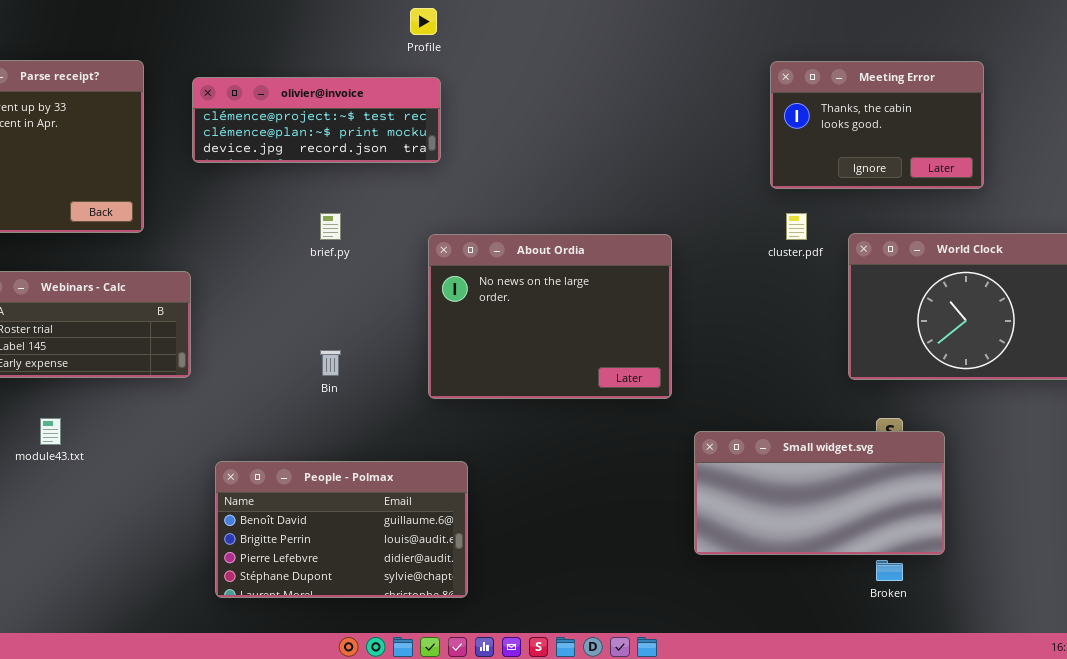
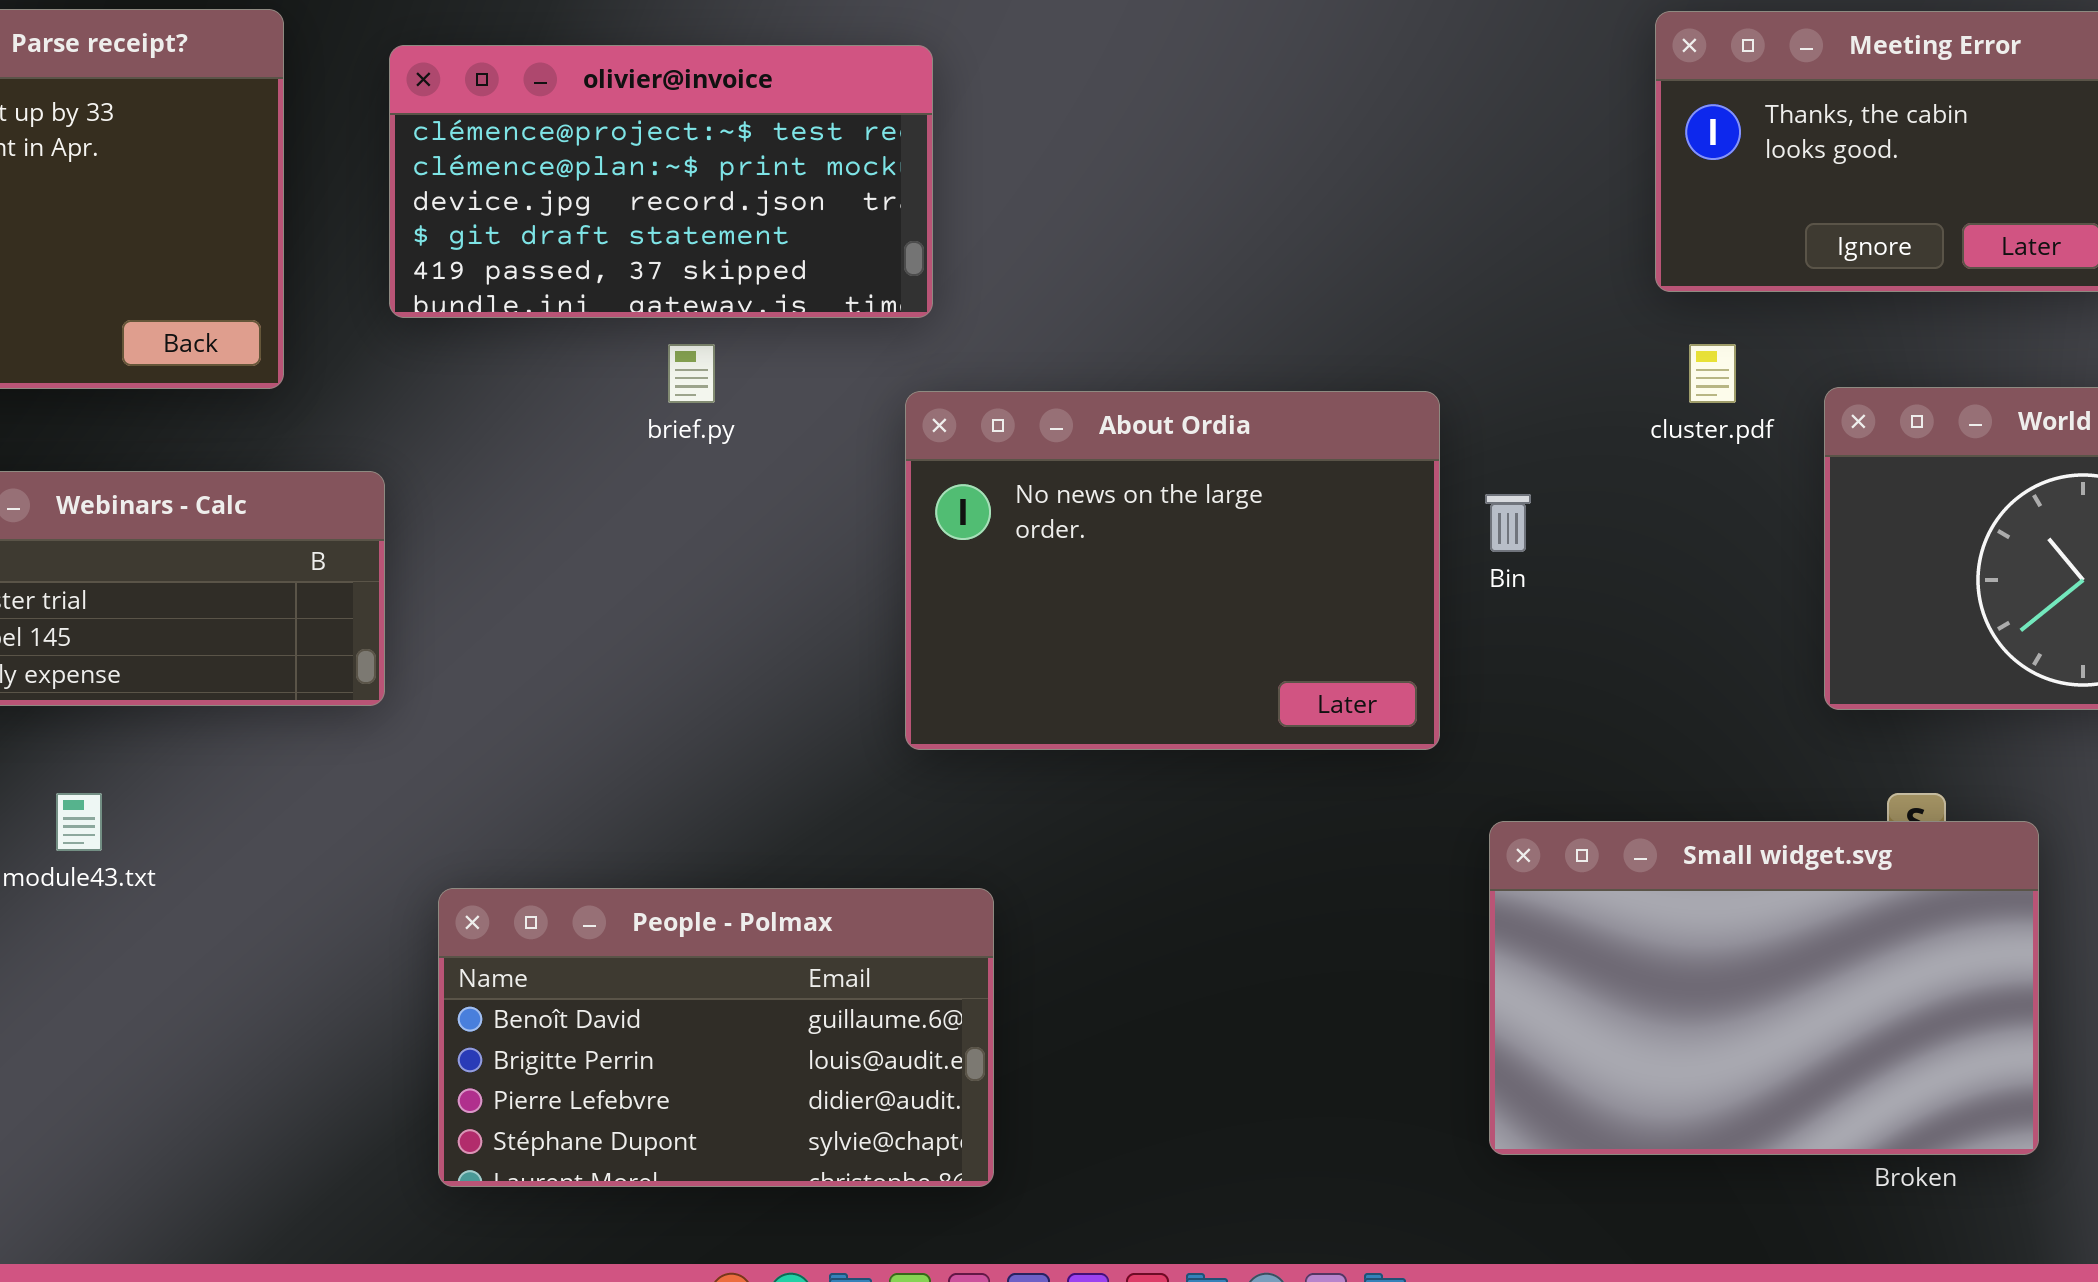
olivier@invoice: [192,77,441,163] -> [389,45,933,318], resized
Bin: [320,350,341,376] -> [1485,494,1531,552], moved
Small widget.svg: [694,431,945,555] -> [1489,821,2039,1155], resized

